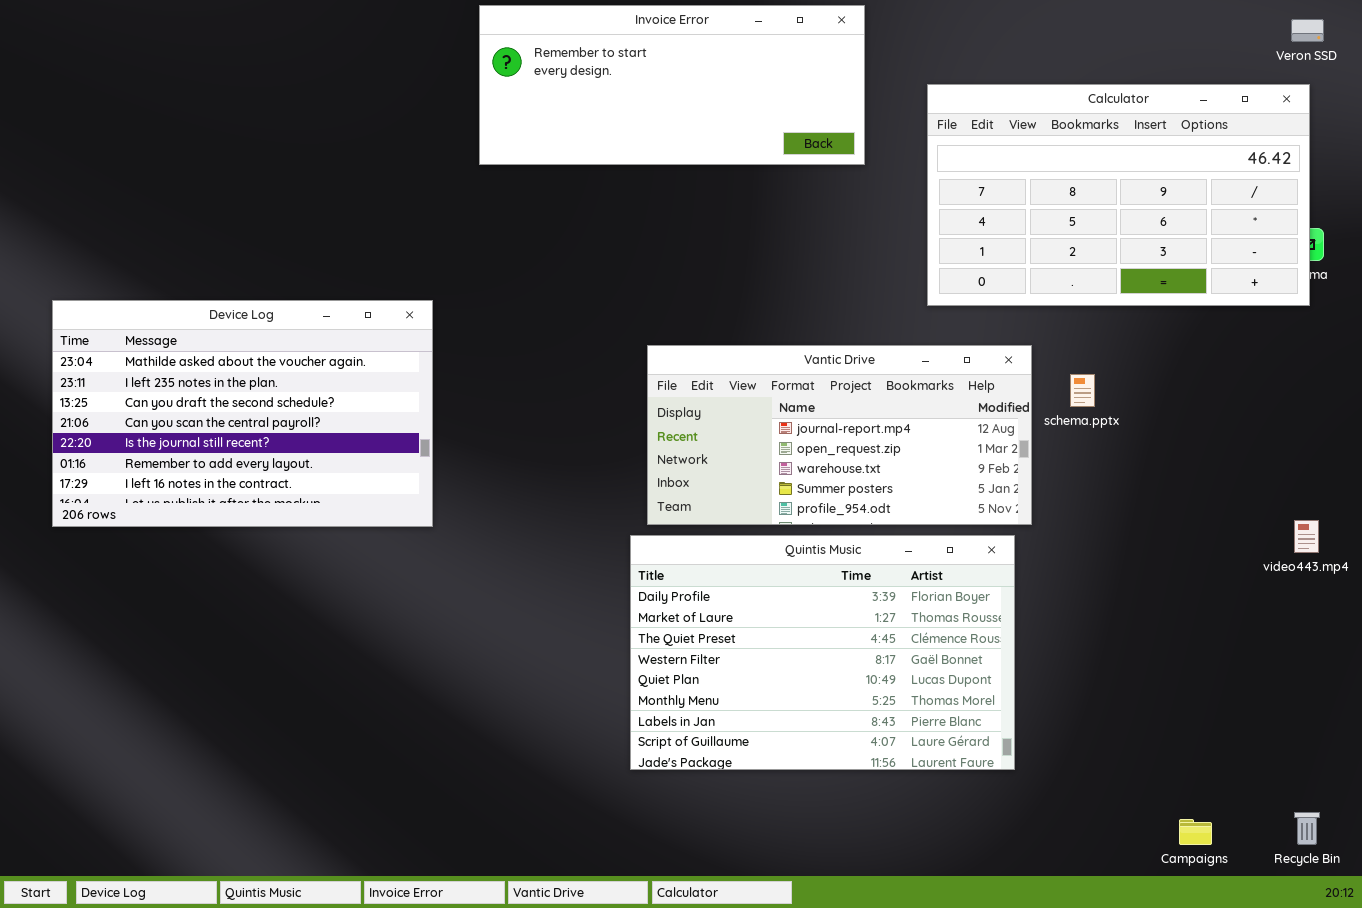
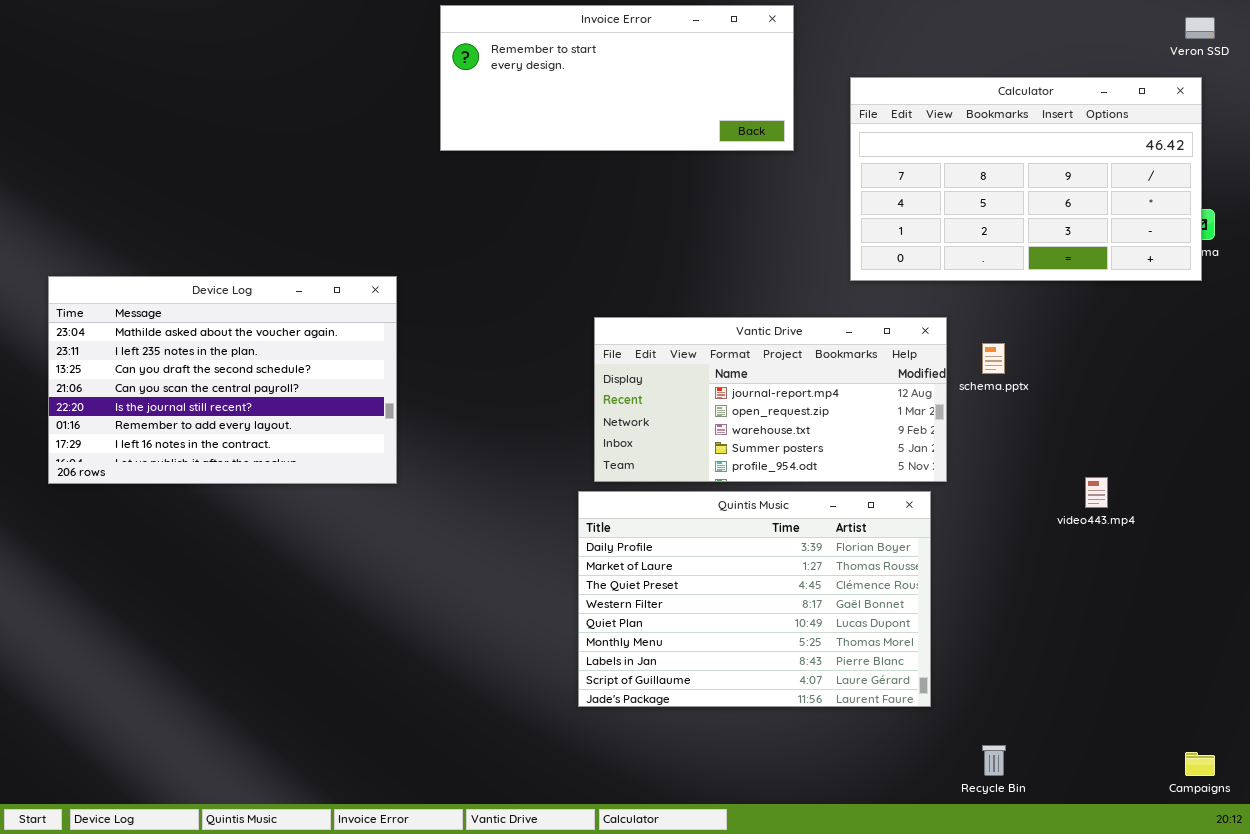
video443.mp4: [1294,520,1319,553] -> [1085,477,1108,508], moved
Recycle Bin: [1294,812,1320,845] -> [982,745,1006,776], moved
Campaigns: [1179,819,1212,845] -> [1185,752,1215,776], moved

